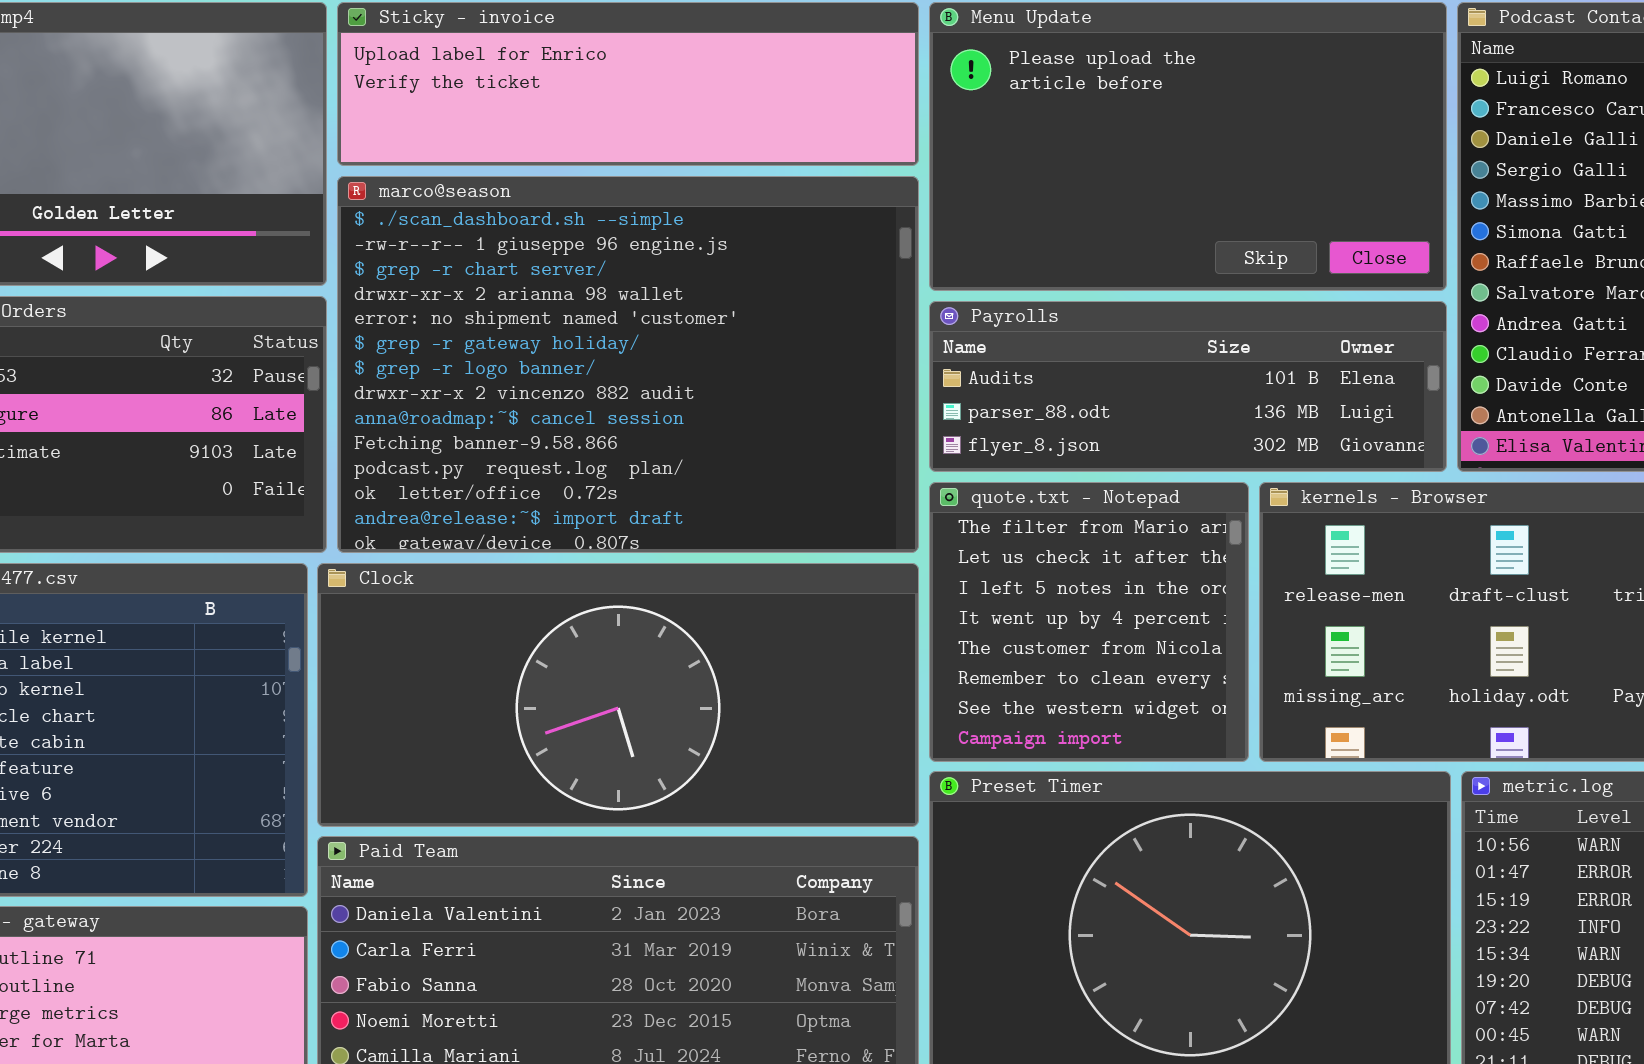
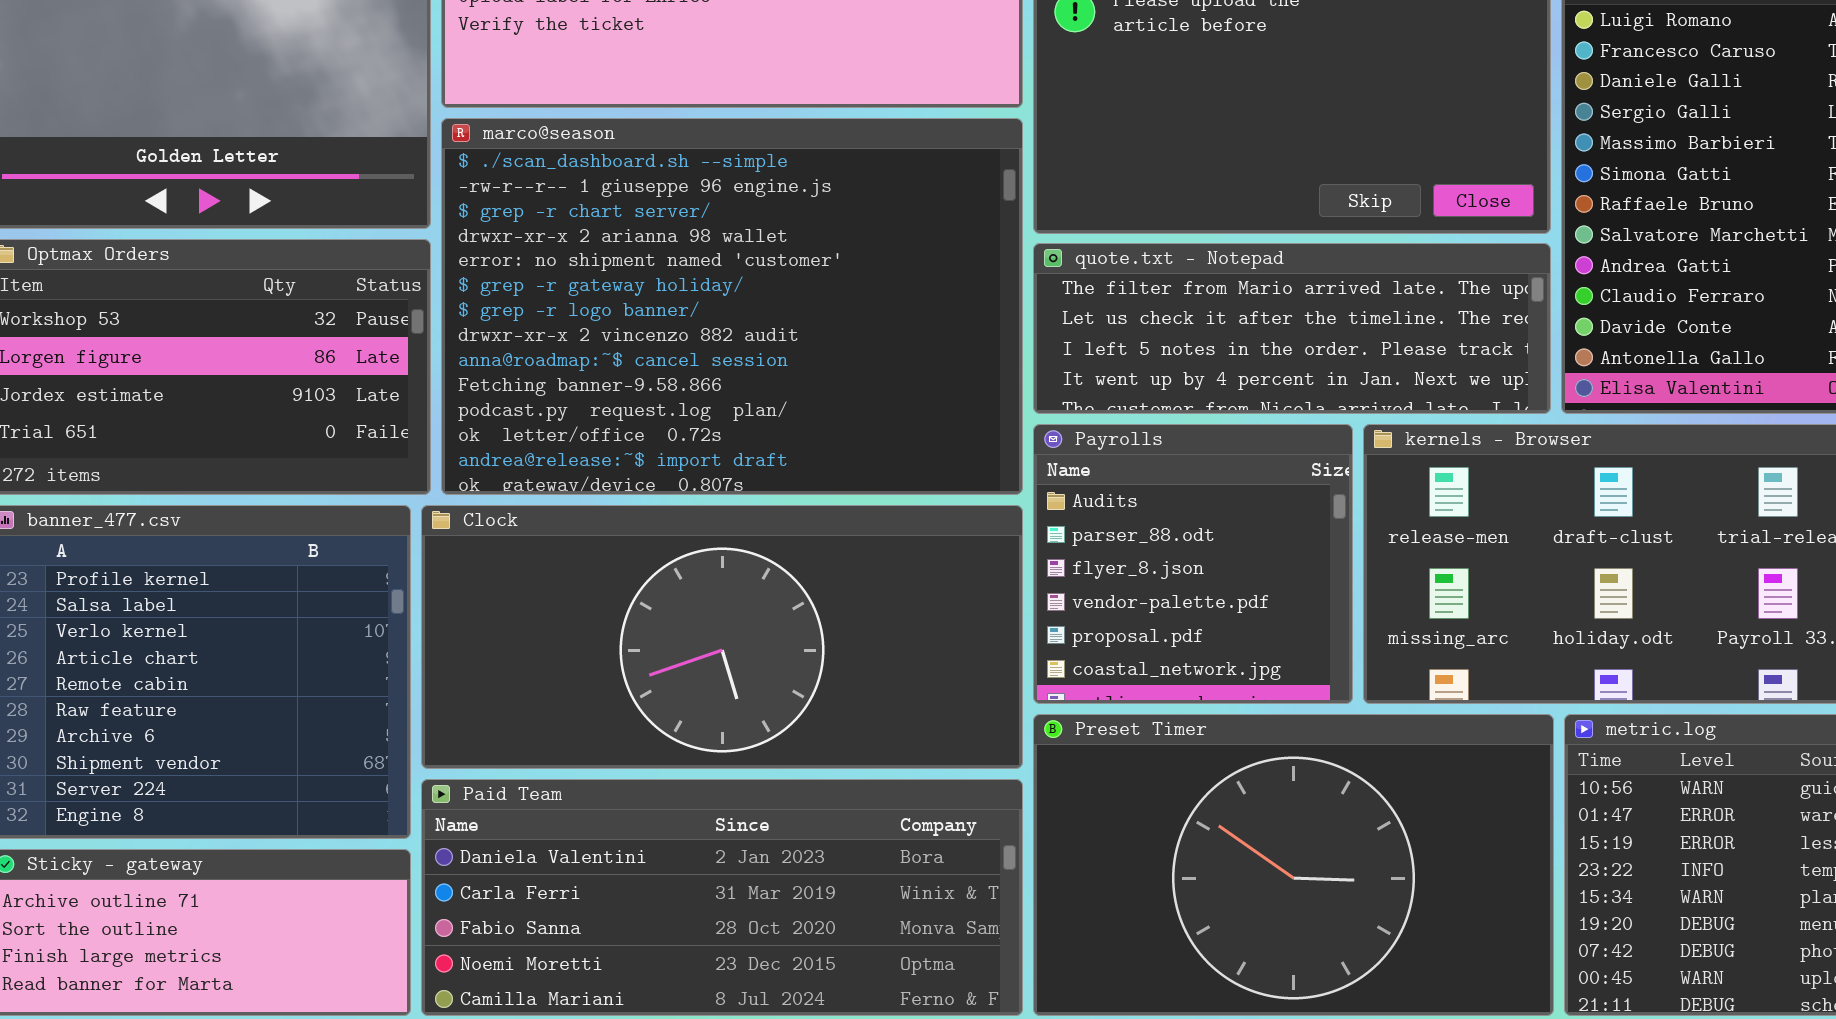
Payrolls: [929,301,1447,472] -> [1033,424,1353,704], moved, resized
quote.txt - Notepad: [929,482,1249,762] -> [1033,243,1551,414], moved, resized

